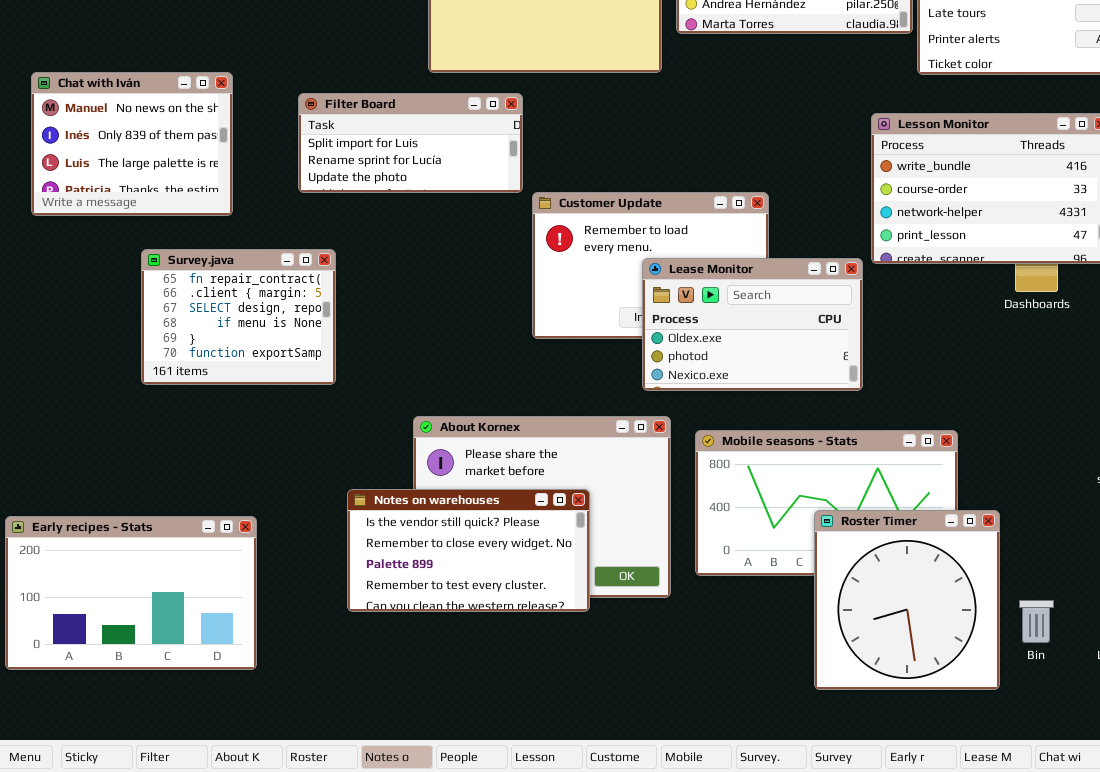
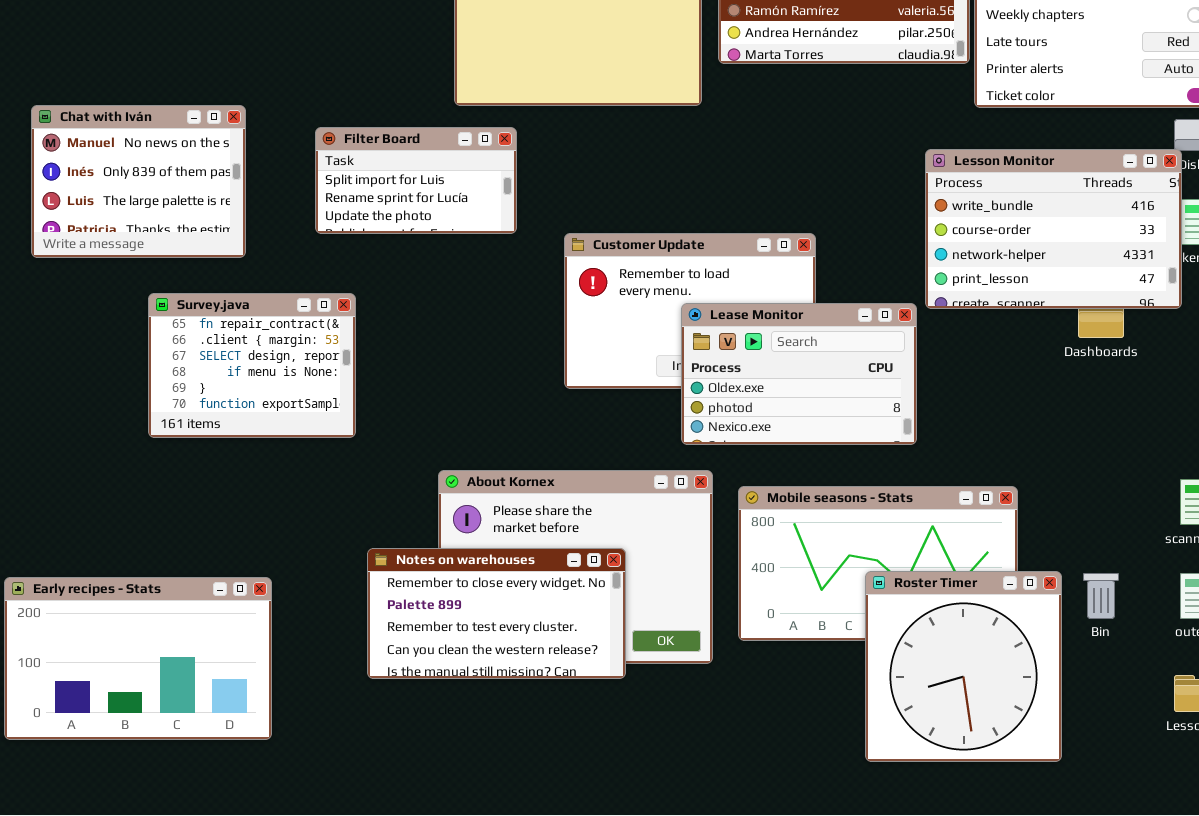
Filter Board: [298,93,523,193] -> [315,127,517,234], resized
Notes on warehouses: [347,489,590,612] -> [367,548,626,679], scrolled down 1 row
Bin: [1019,600,1054,643] -> [1083,573,1119,619], moved

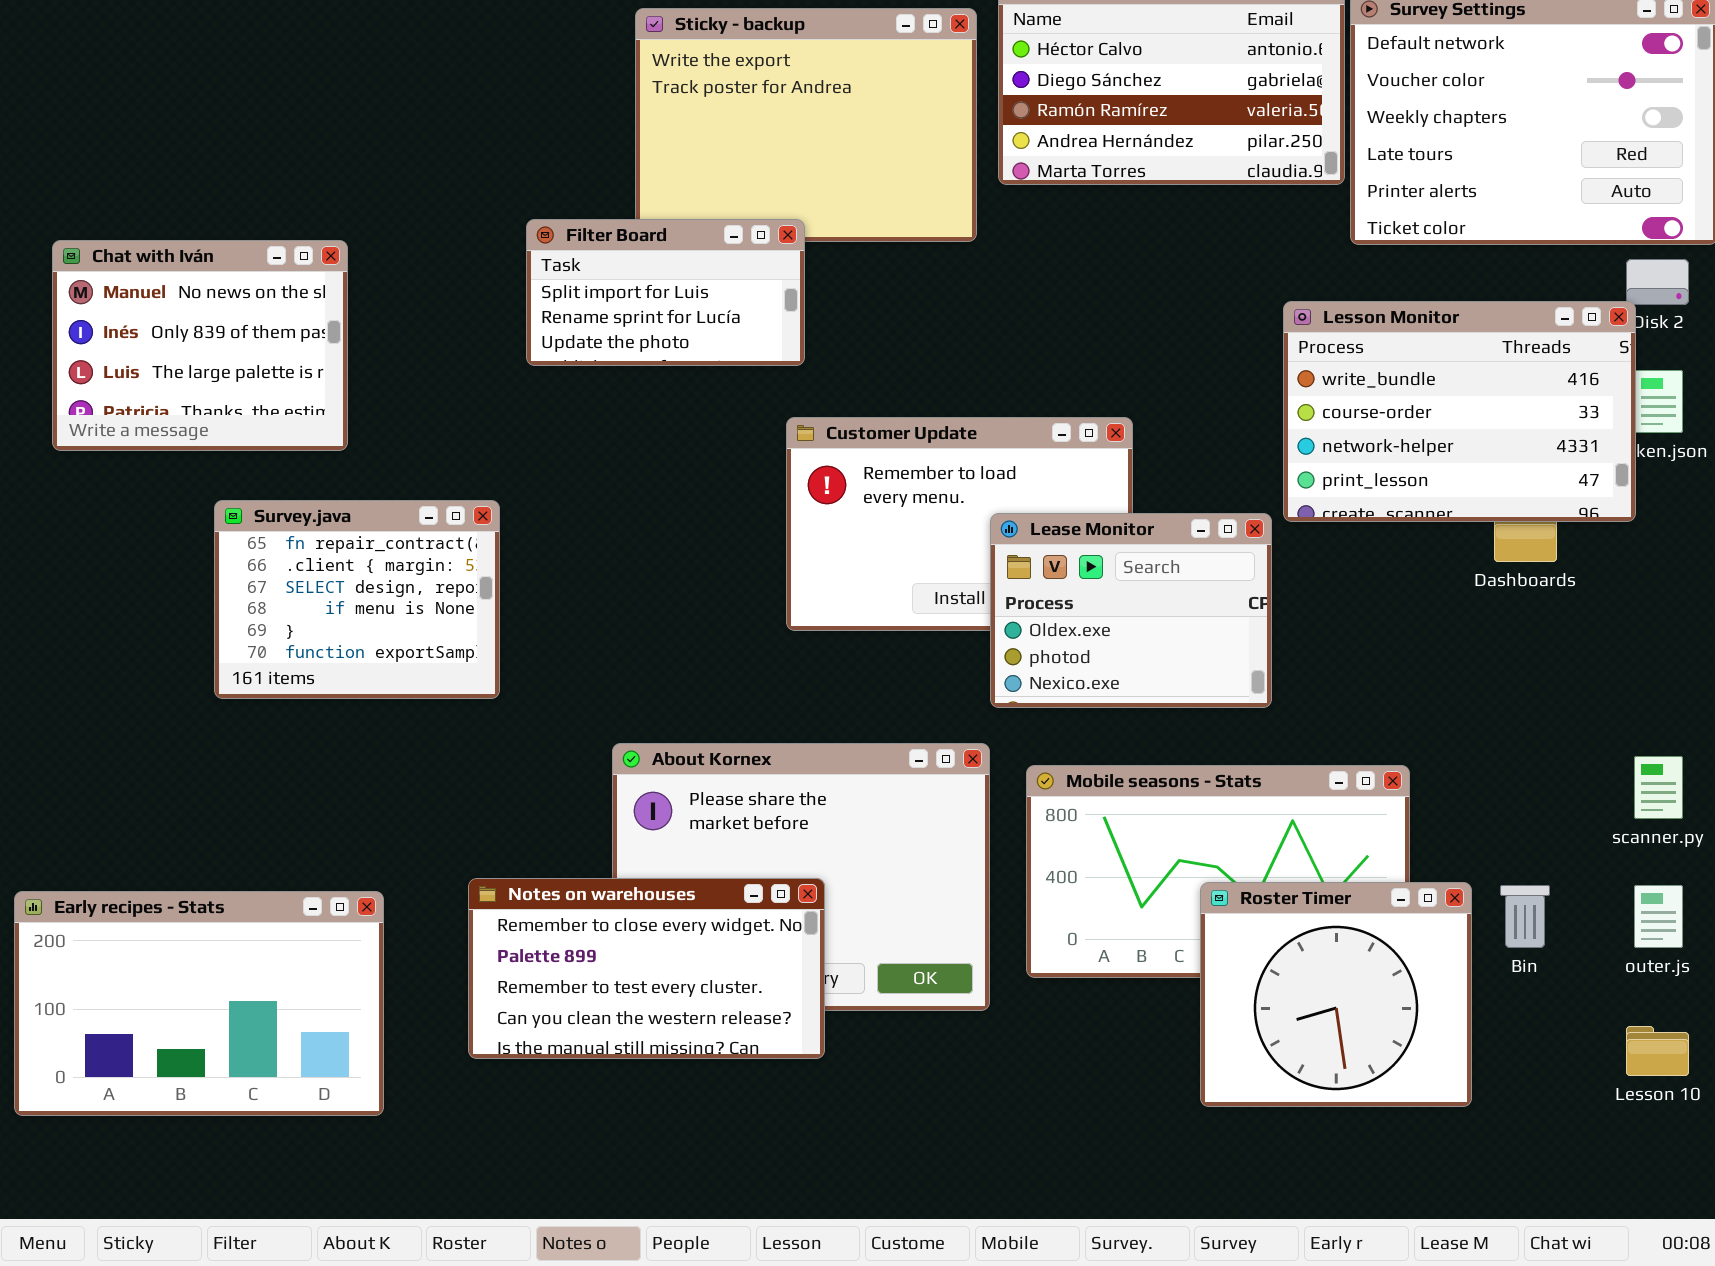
Filter Board: [315,127,517,234] -> [526,219,805,366], moved
Lease Monitor: [681,303,917,445] -> [990,513,1272,708], resized
Notes on warehouses: [367,548,626,679] -> [468,878,825,1059], moved
Roster Timer: [865,571,1062,762] -> [1200,882,1472,1107], resized

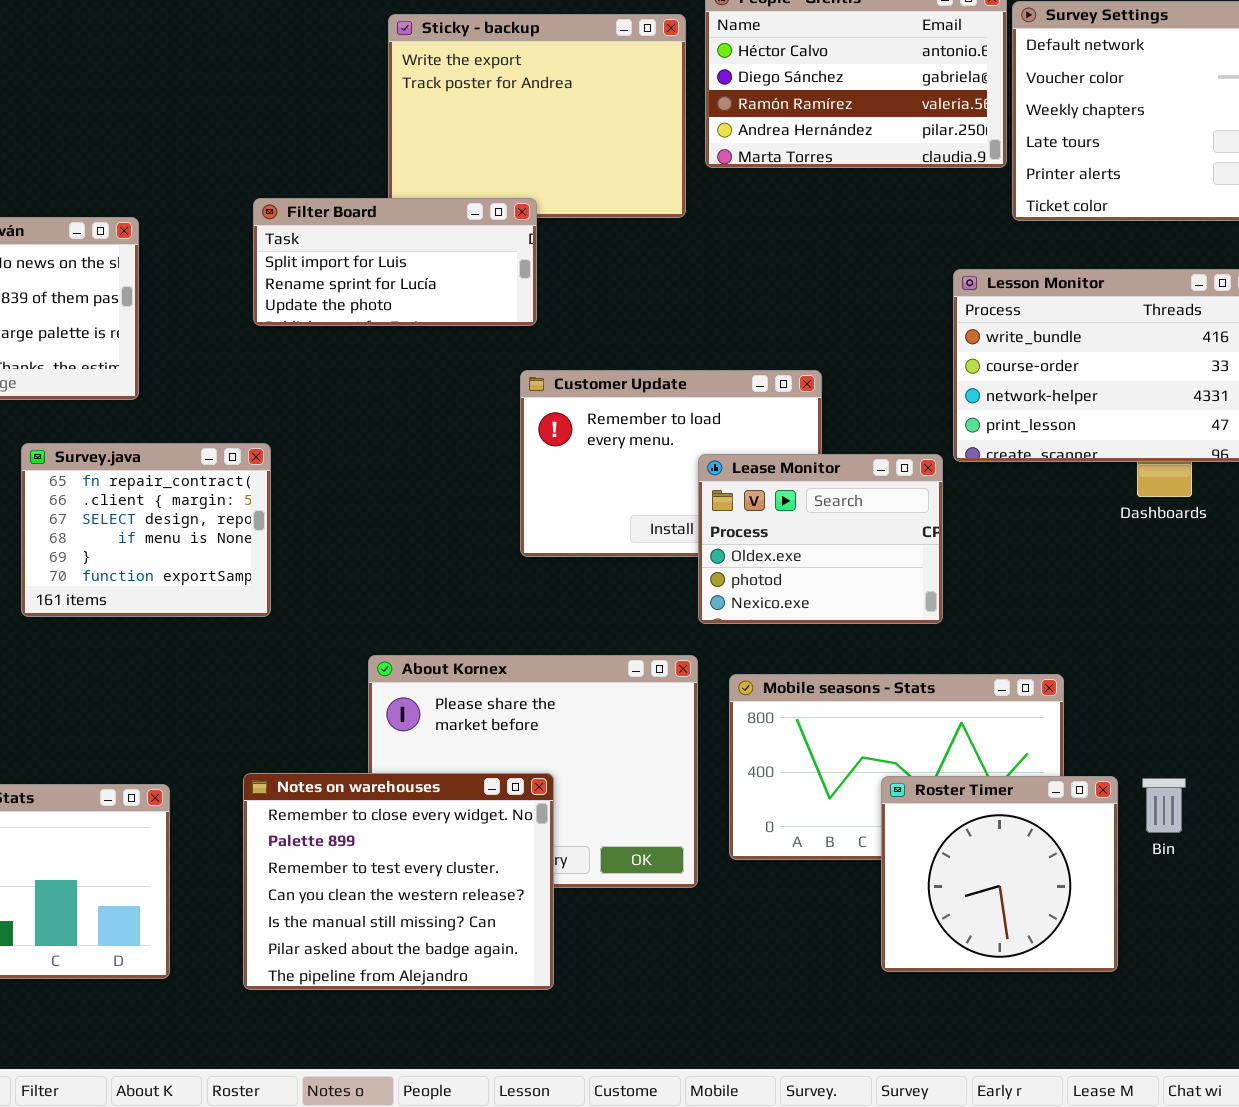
Filter Board: [526,219,805,366] -> [253,198,537,326], resized
Notes on warehouses: [468,878,825,1059] -> [243,773,554,990], resized

